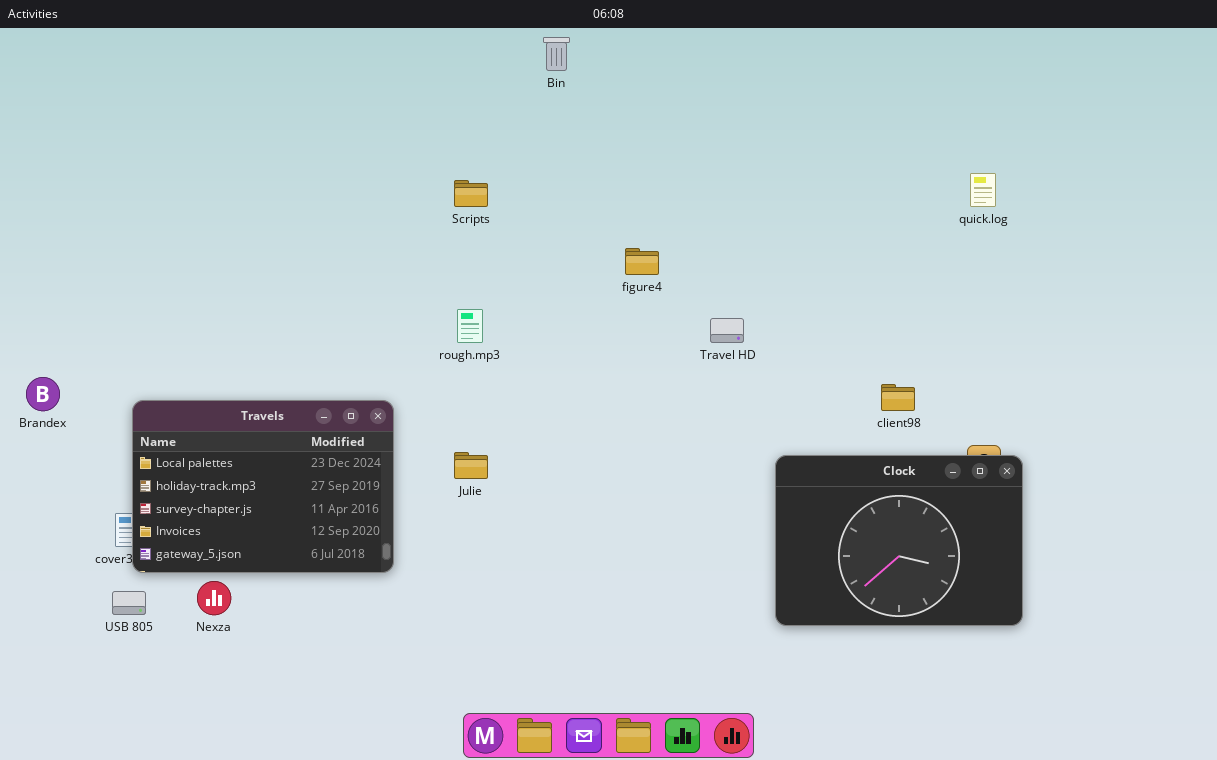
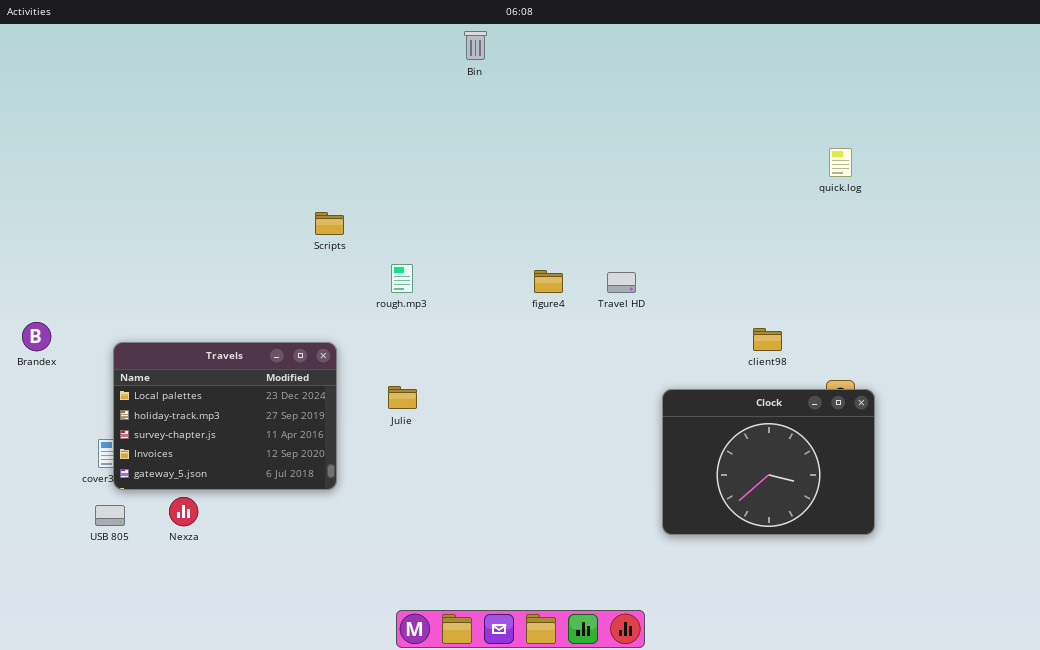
Scripts: [454,180,488,207] -> [315,212,344,235], moved
figure4: [625,248,659,275] -> [534,270,563,293], moved

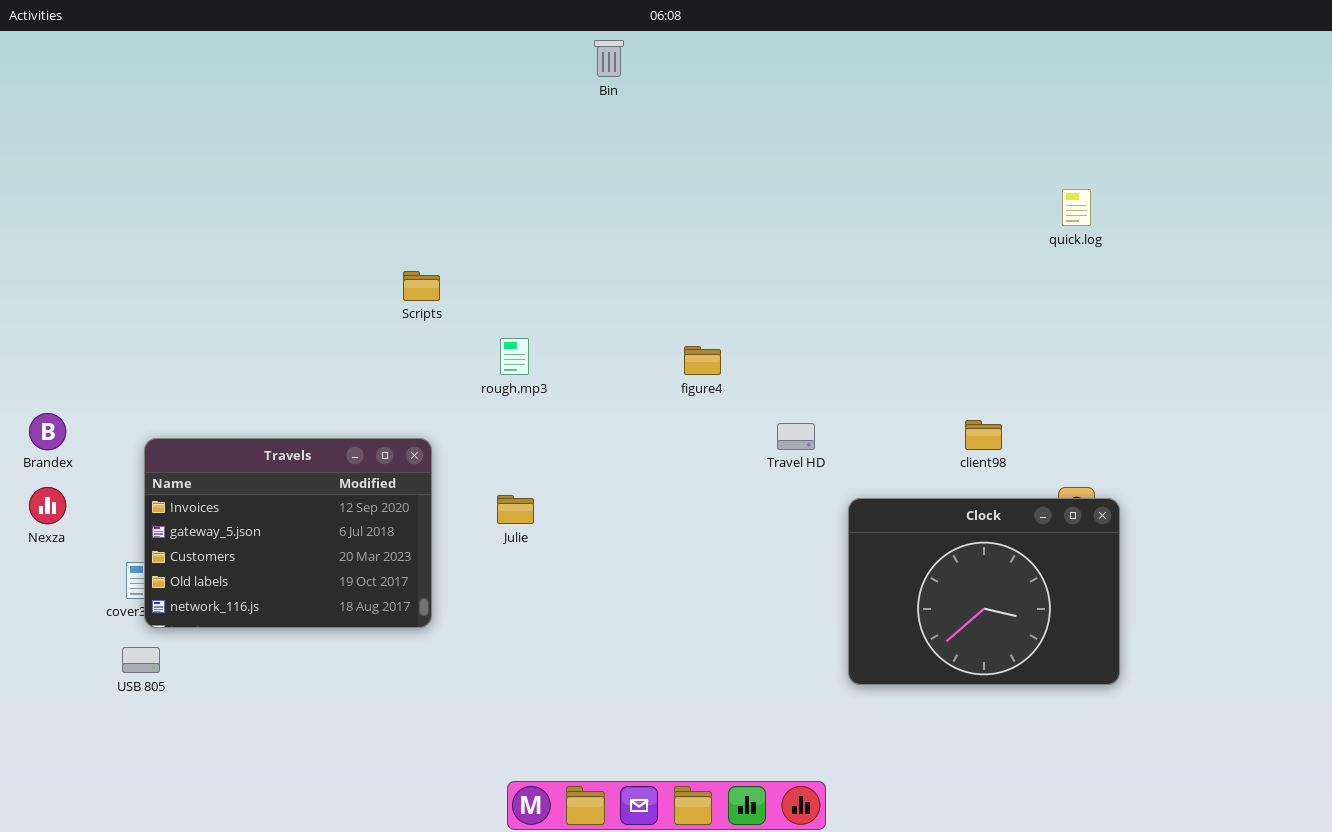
Travel HD: [607,272,636,293] -> [777,423,815,450], moved
Travels: [113,342,337,490] -> [144,438,432,628], scrolled down 3 rows
Nexza: [169,497,198,526] -> [29,487,66,524], moved

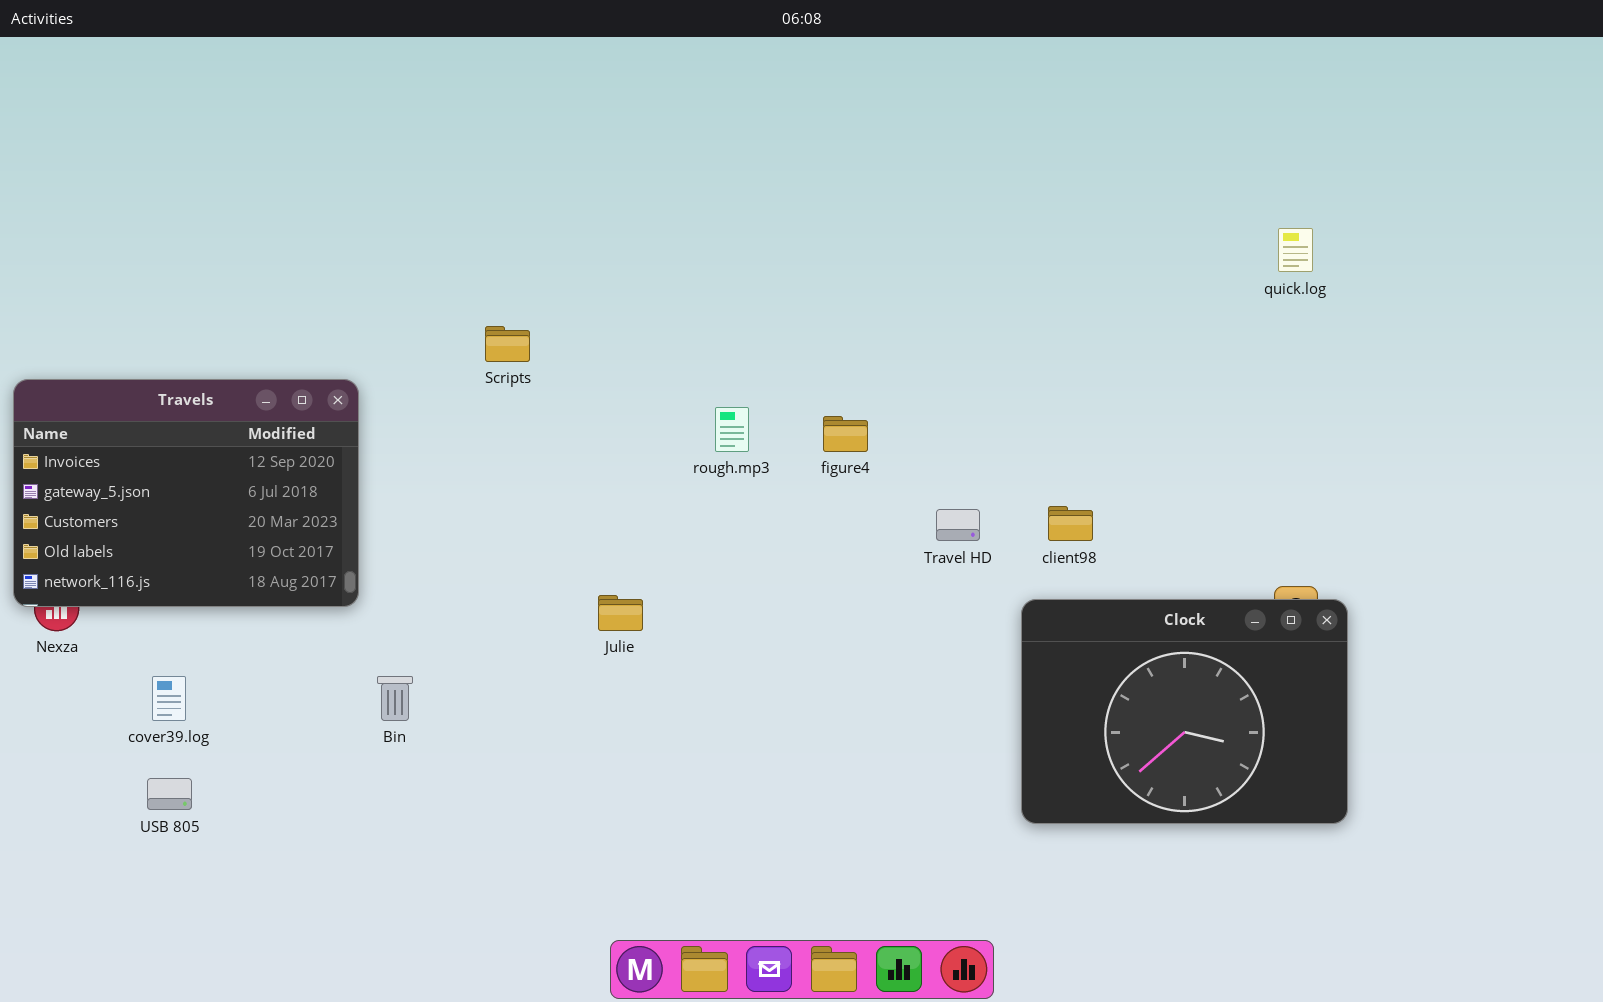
Bin: [594,40,624,77] -> [377,676,413,721], moved
rough.mp3: [500,338,529,375] -> [715,407,749,452], moved
client98: [965,420,1002,450] -> [1048,506,1093,541], moved
Travels: [144,438,432,628] -> [13,379,359,607], moved

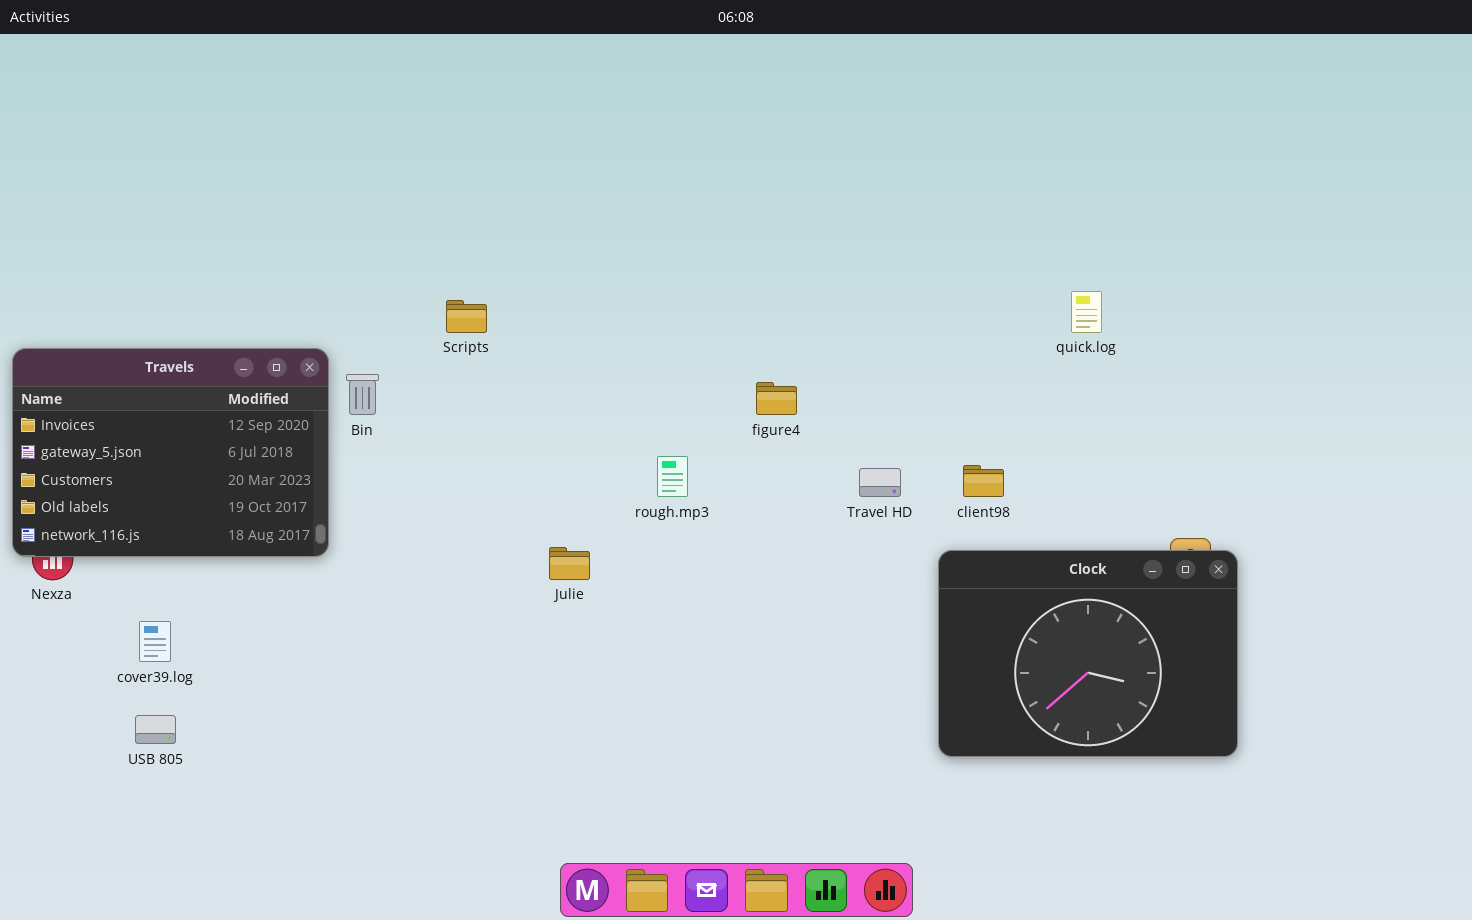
quick.log: [1278,228,1313,272] -> [1071,291,1102,333], moved
rough.mp3: [715,407,749,452] -> [657,456,688,497], moved
Bin: [377,676,413,721] -> [346,374,379,415], moved

